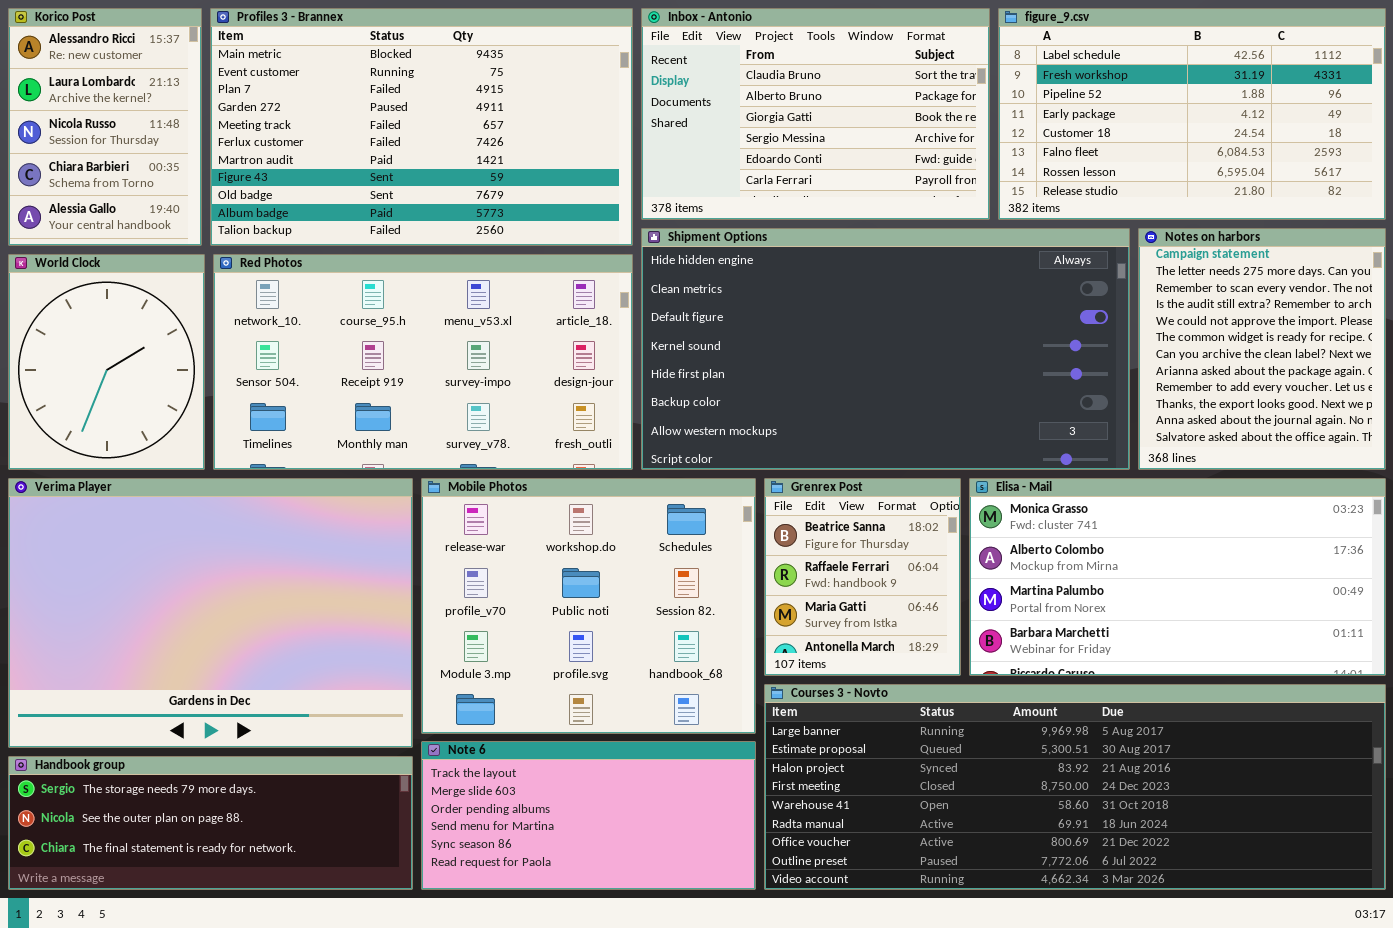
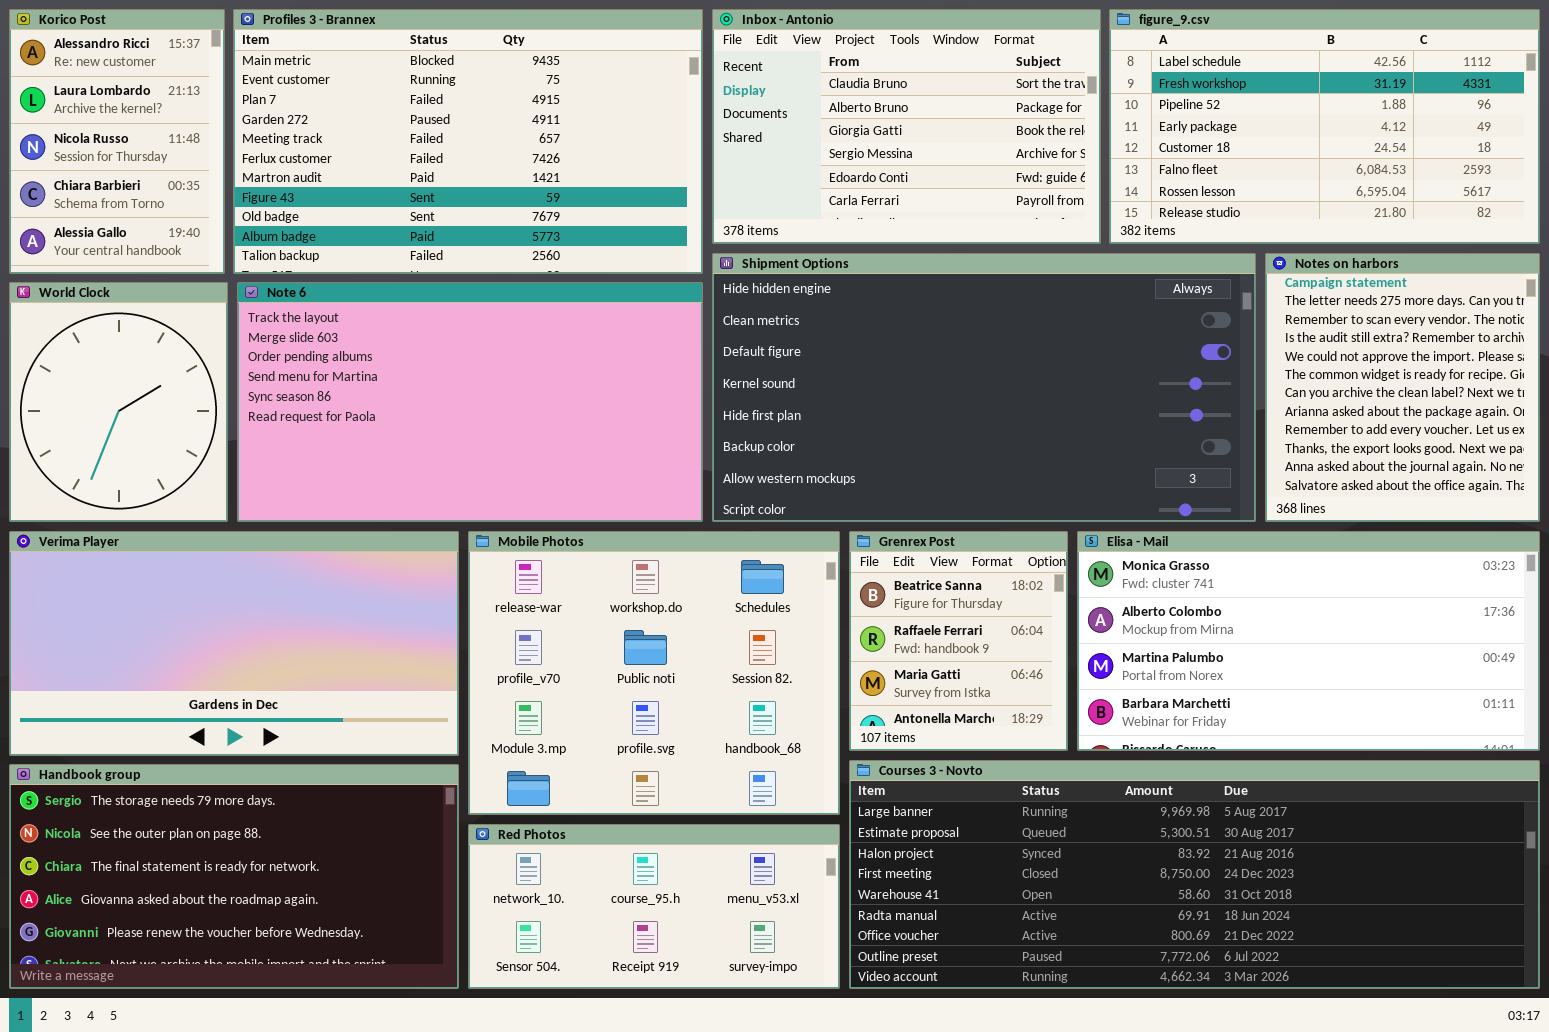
Red Photos: [213,254,633,470] -> [468,824,840,989], moved, resized
Verima Player: [8,478,413,748] -> [9,531,459,756], resized
Note 6: [421,741,756,890] -> [237,282,703,522], moved, resized
Handbook group: [8,756,413,890] -> [9,764,459,989], resized

